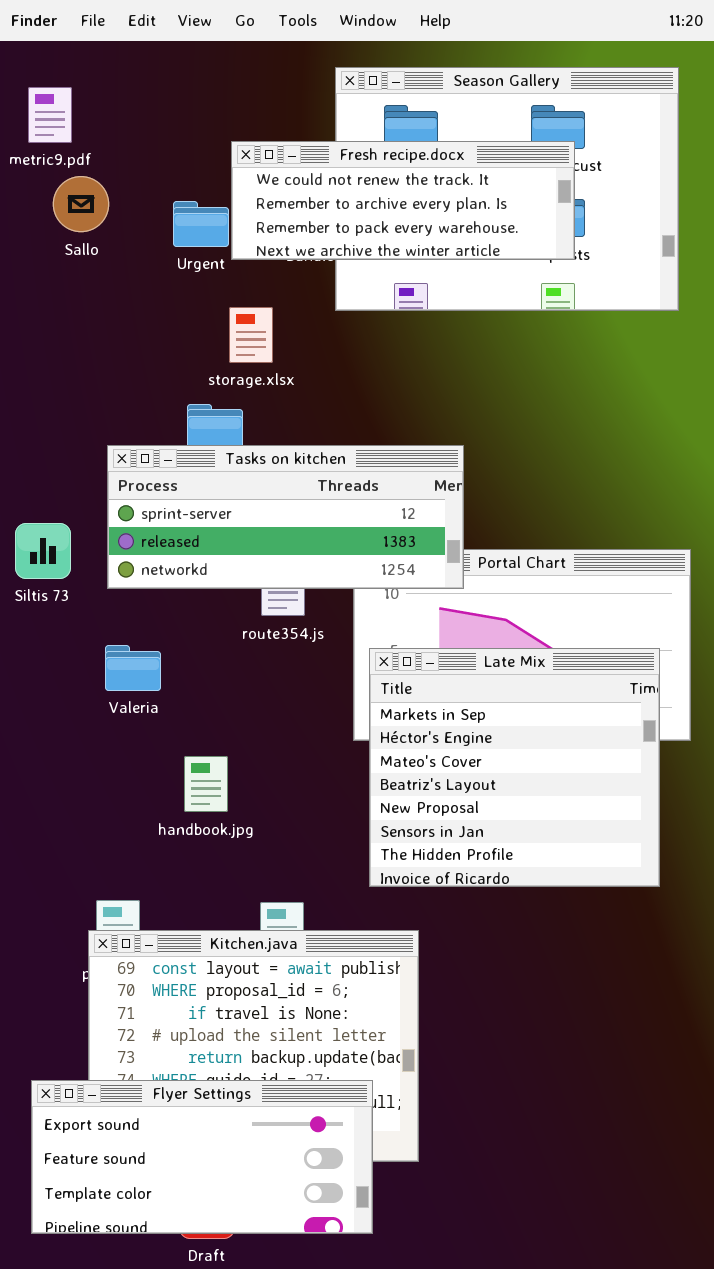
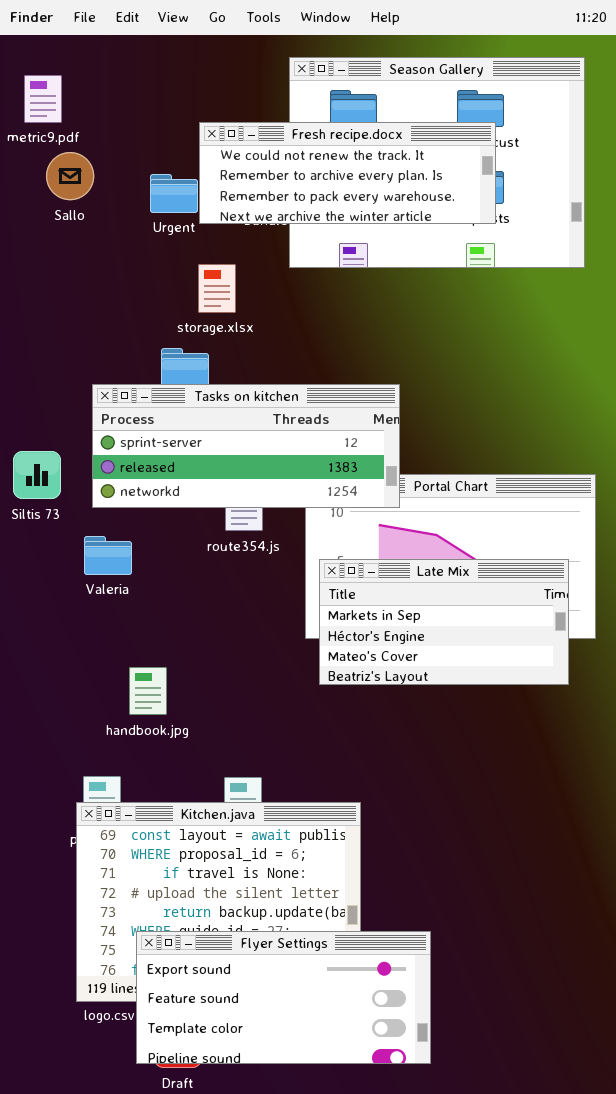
Valeria: [105,645,161,691] -> [84,536,132,575], moved
Late Mix: [369,648,660,887] -> [319,559,569,685], resized
handbook.jpg: [184,756,228,812] -> [129,667,167,715], moved
Flyer Settings: [31,1080,373,1234] -> [136,931,431,1064], moved

